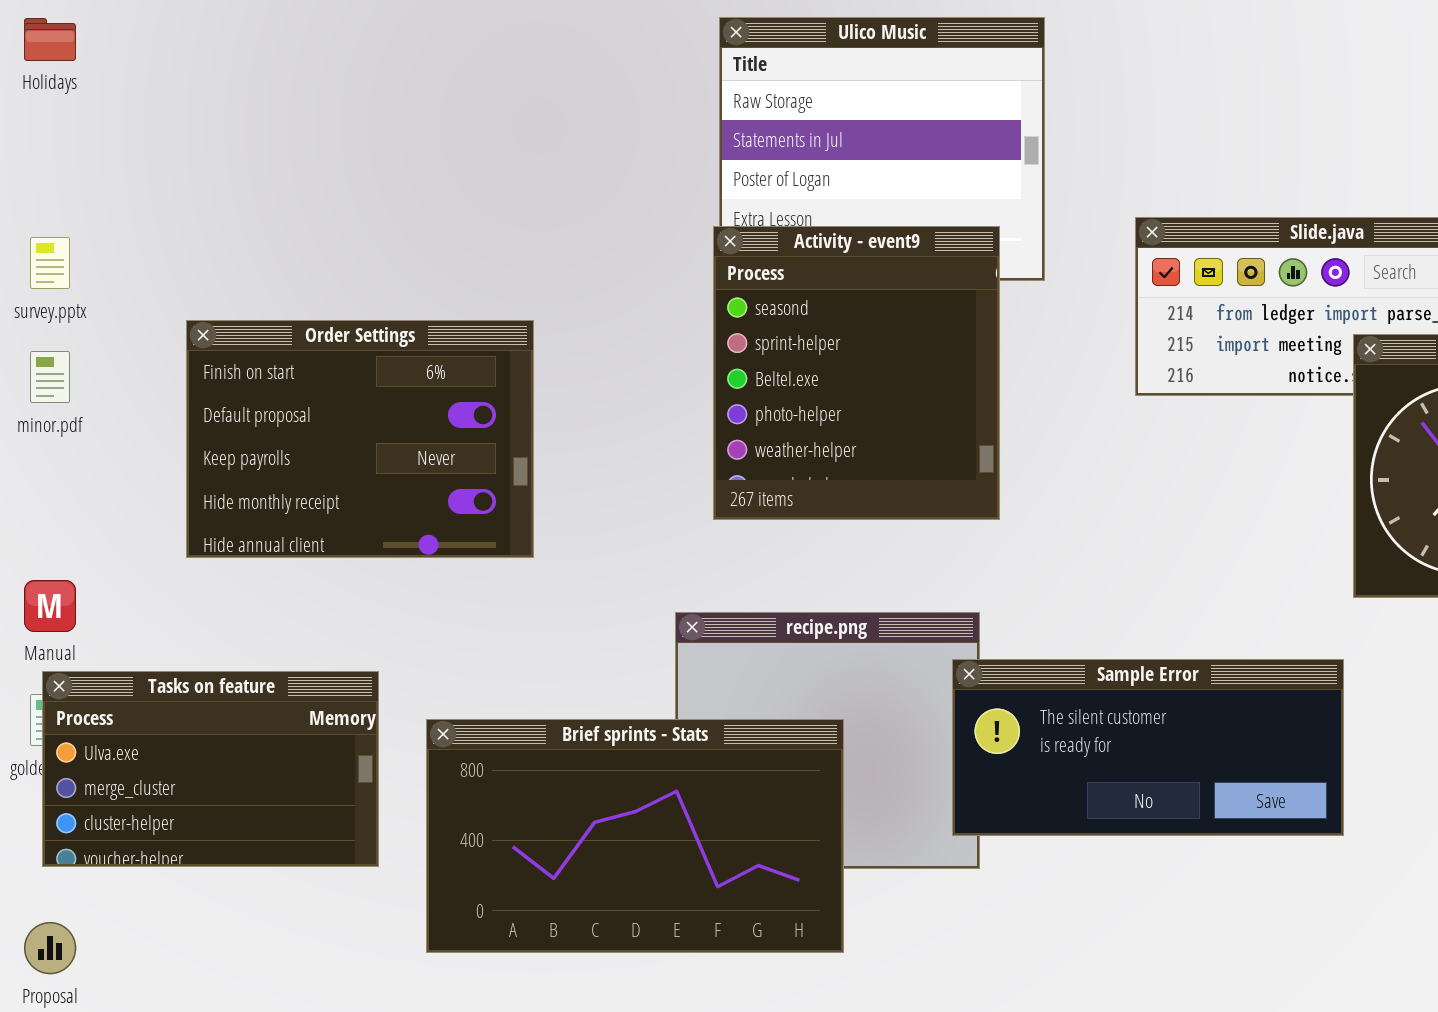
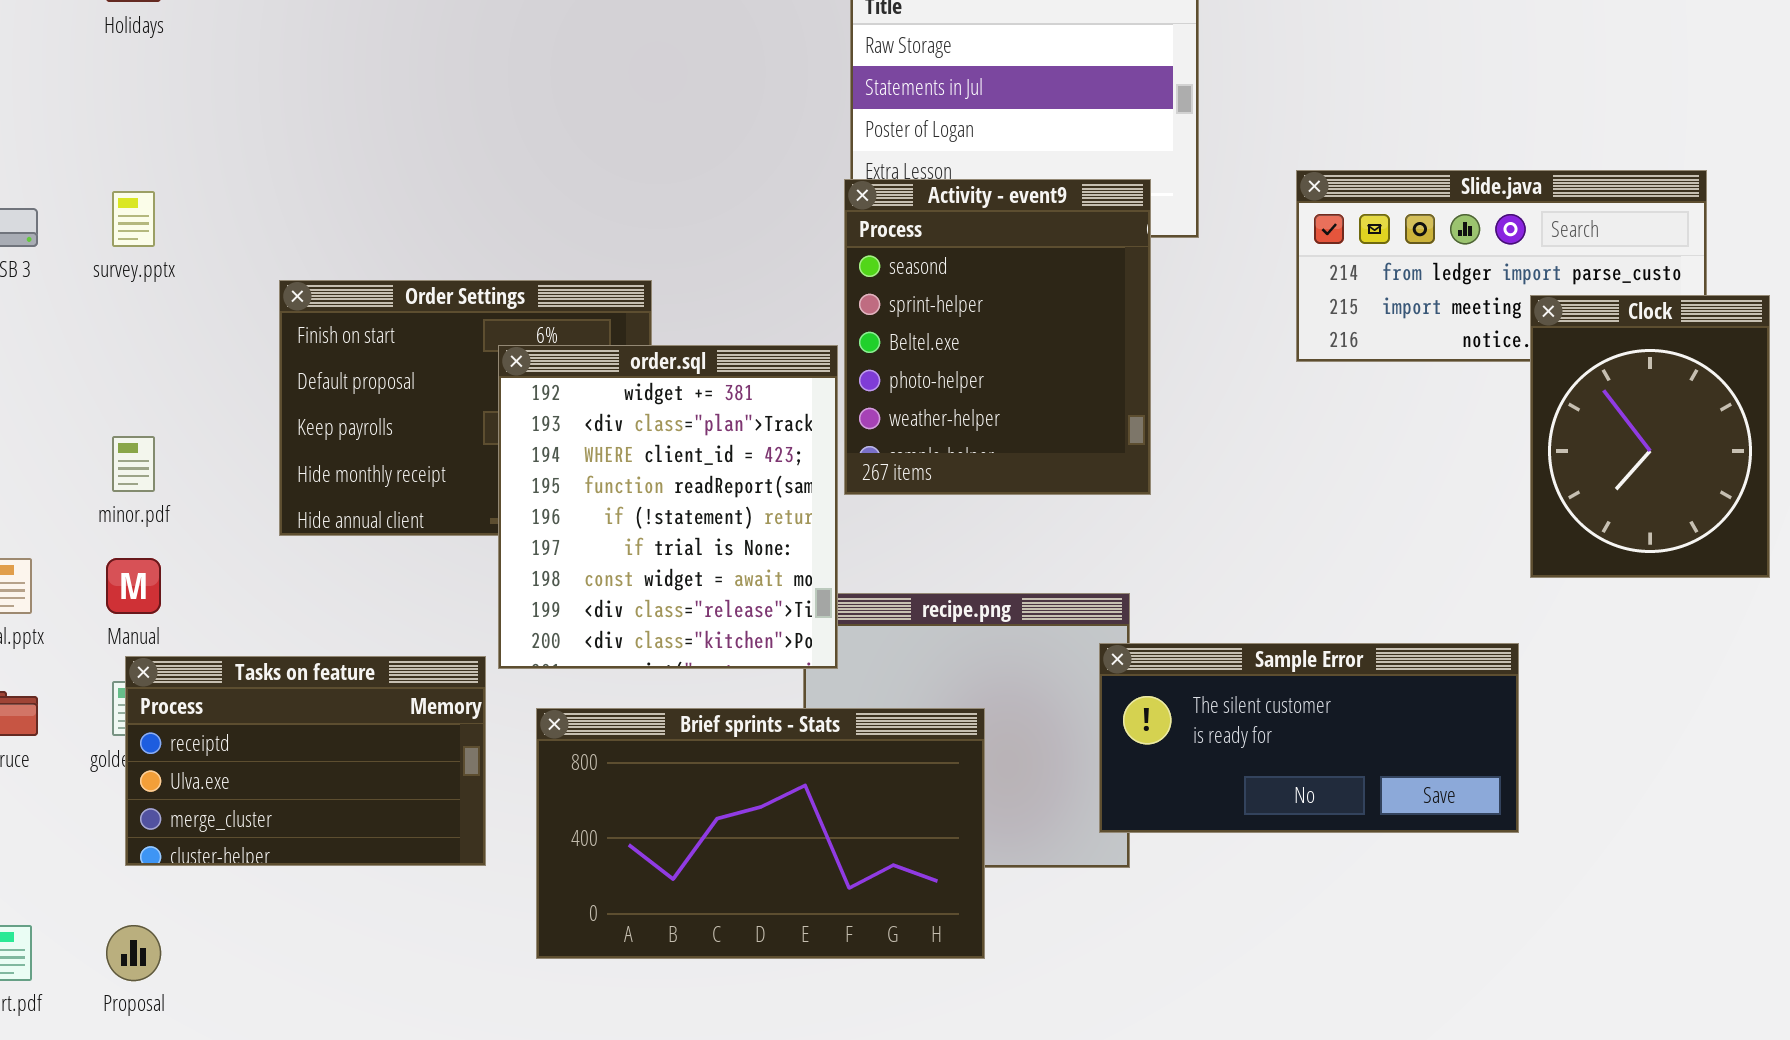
minor.pdf: [30,351,70,403] -> [112,436,155,492], moved
order.sql: none -> [498,345,838,669], opened
Tasks on feature: [42,671,379,867] -> [125,656,486,866], scrolled up 1 row

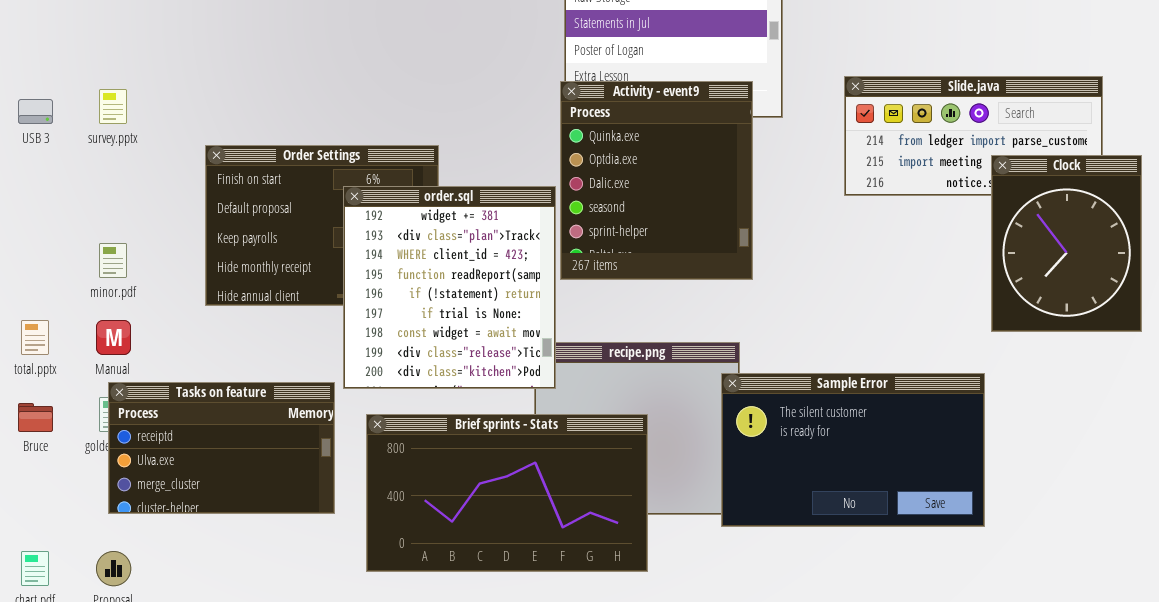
Activity - event9: [844,179,1151,495] -> [560,81,753,280], scrolled up 3 rows
Sample Error: [1099,643,1519,833] -> [721,373,985,527], resized

